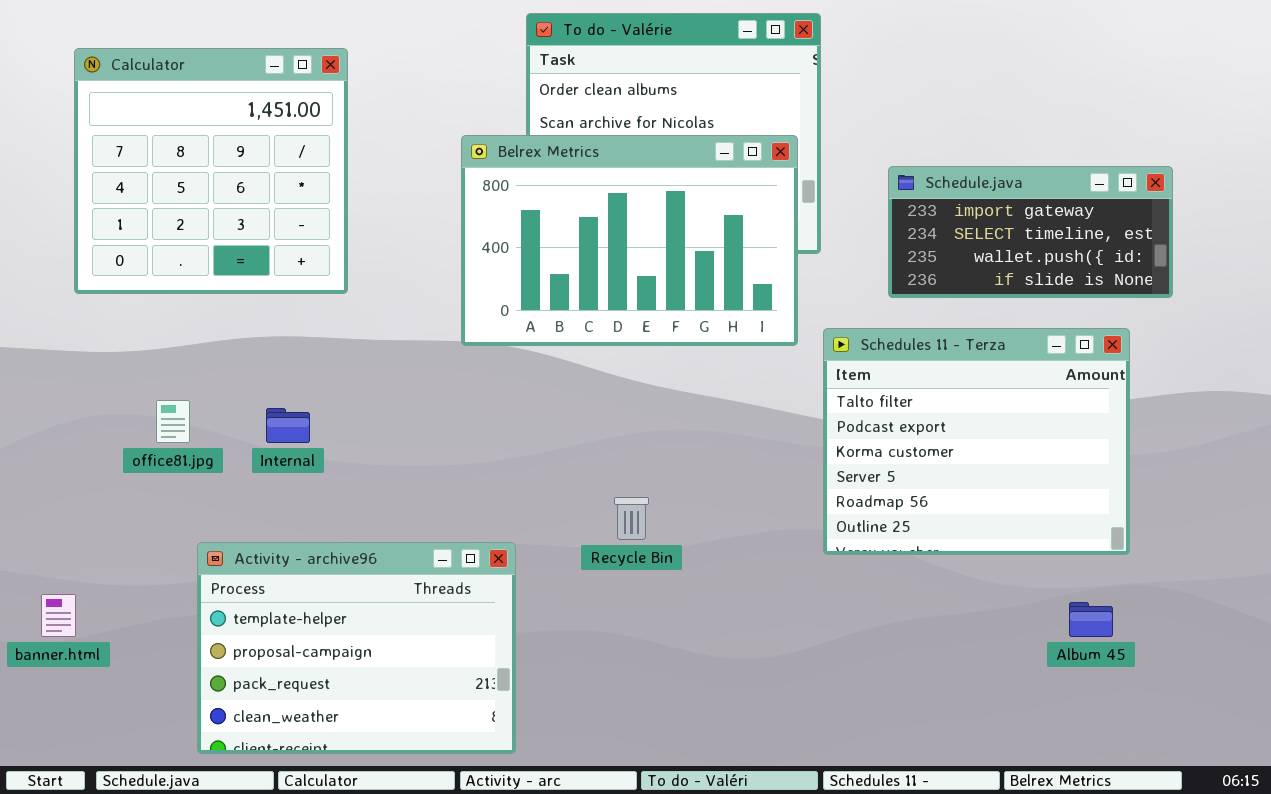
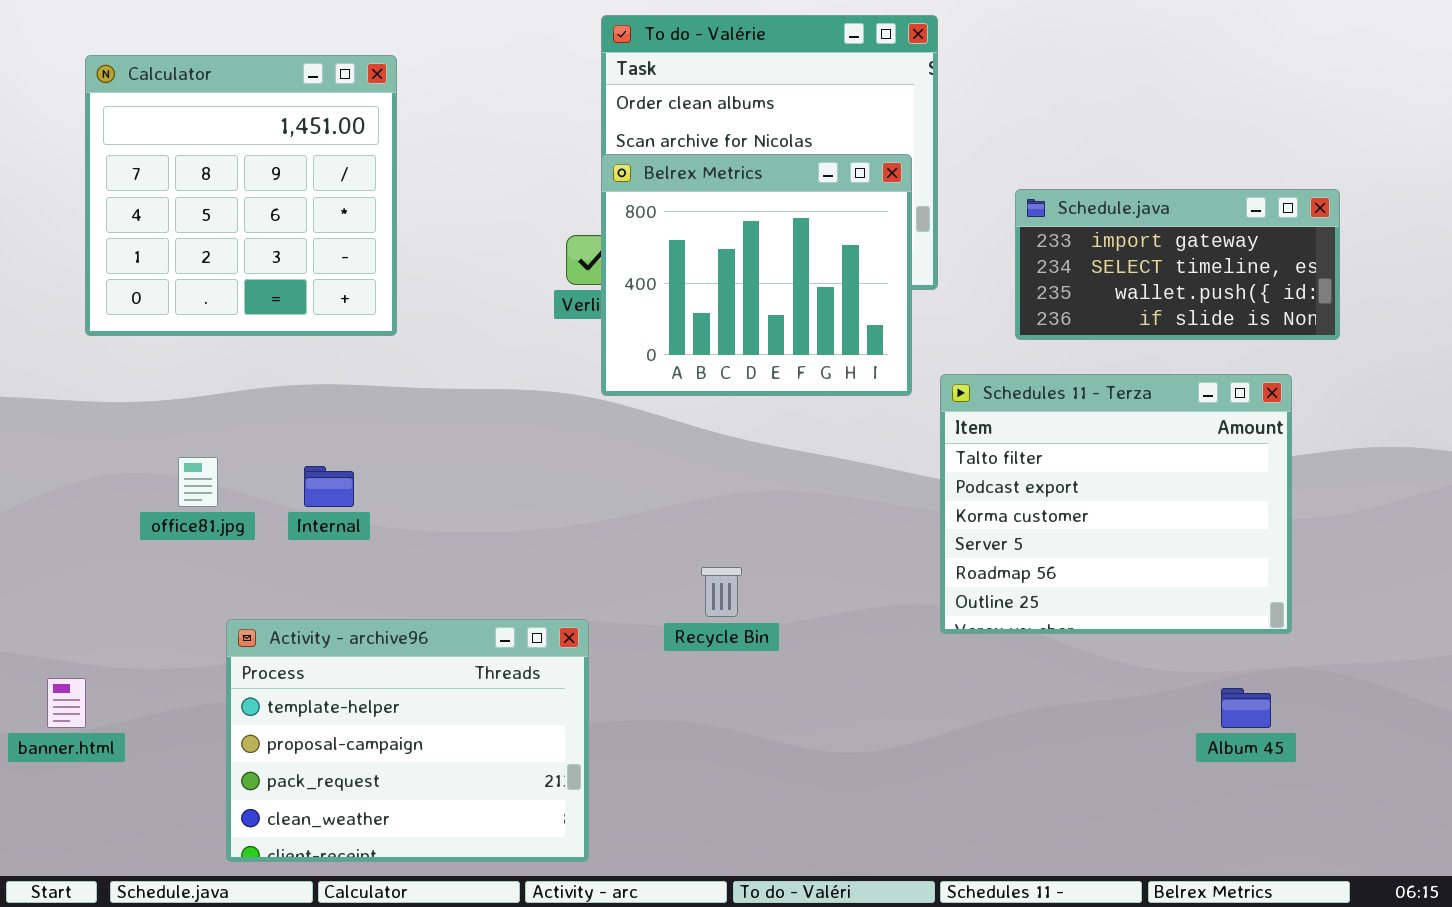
Belrex Metrics: [461,135,798,346] -> [601,154,912,396], resized

